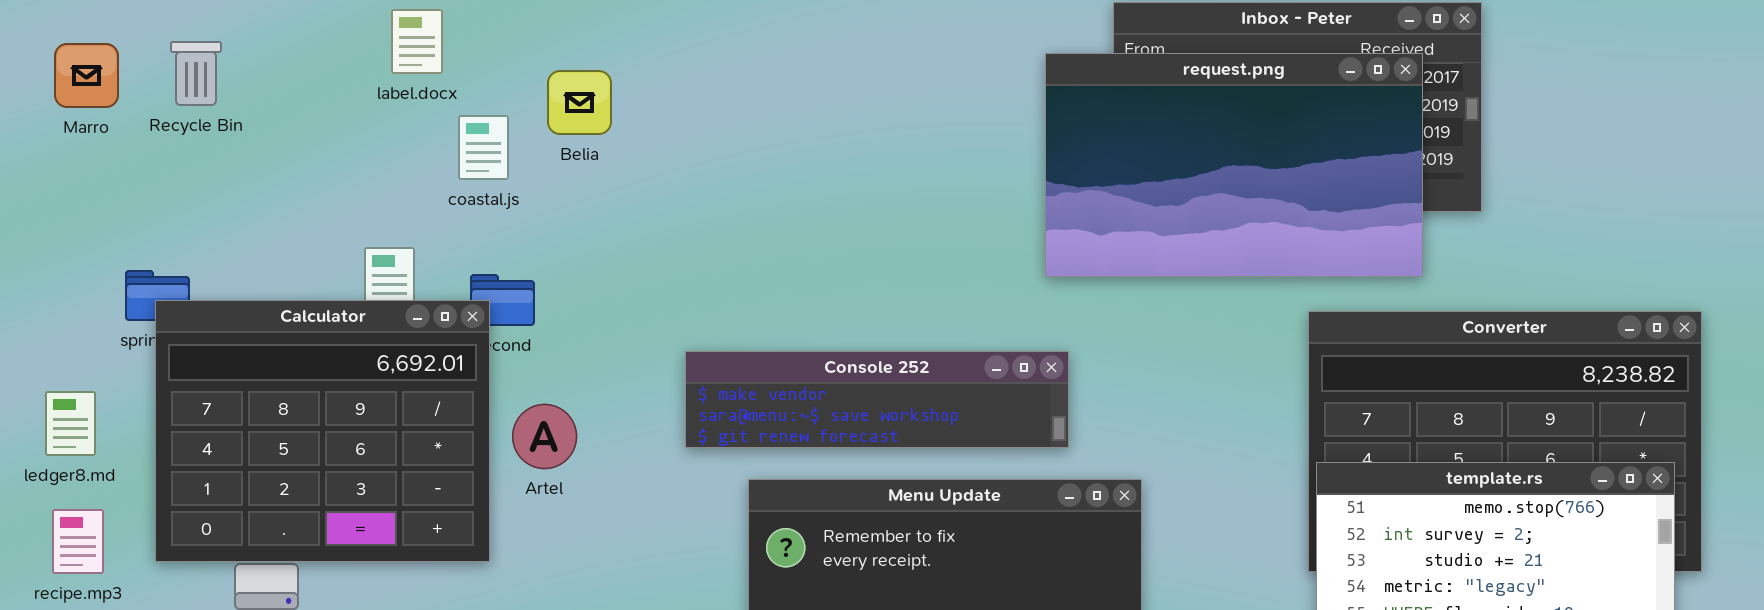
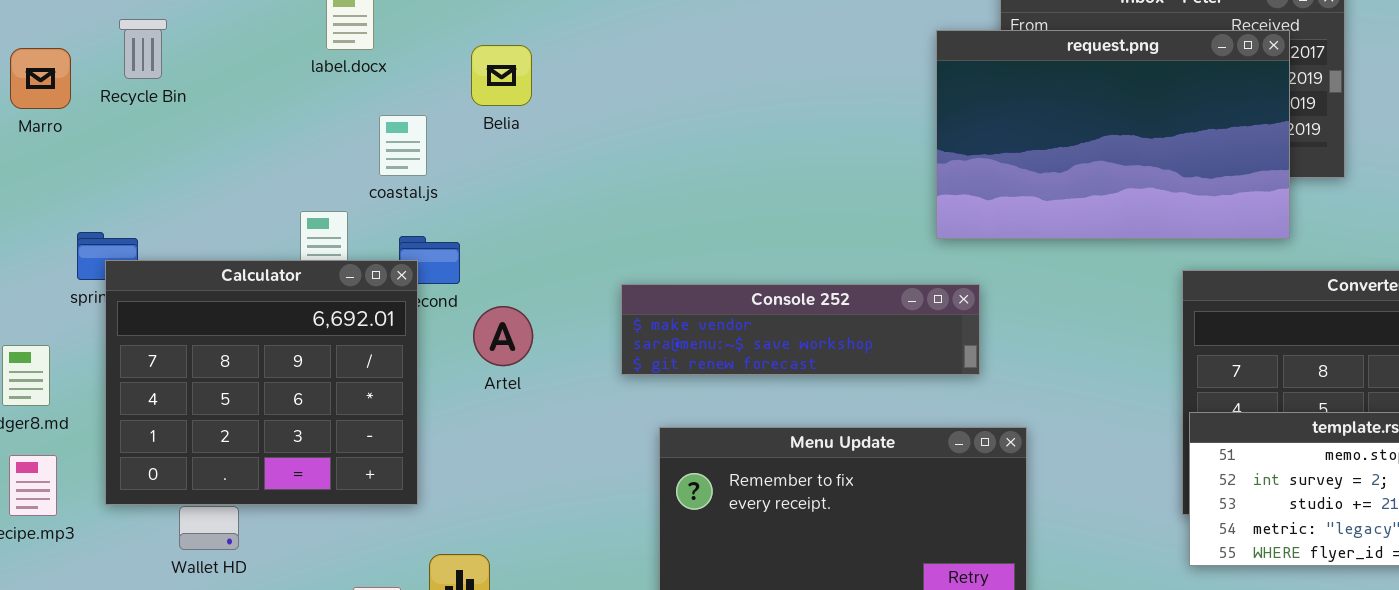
Marro: [54,43,119,108] -> [10,48,71,109], moved
coastal.js: [458,115,509,180] -> [379,115,427,176], moved
Console 252: [685,351,1069,448] -> [621,284,980,375], moved
Artel: [512,404,577,469] -> [473,306,533,366], moved

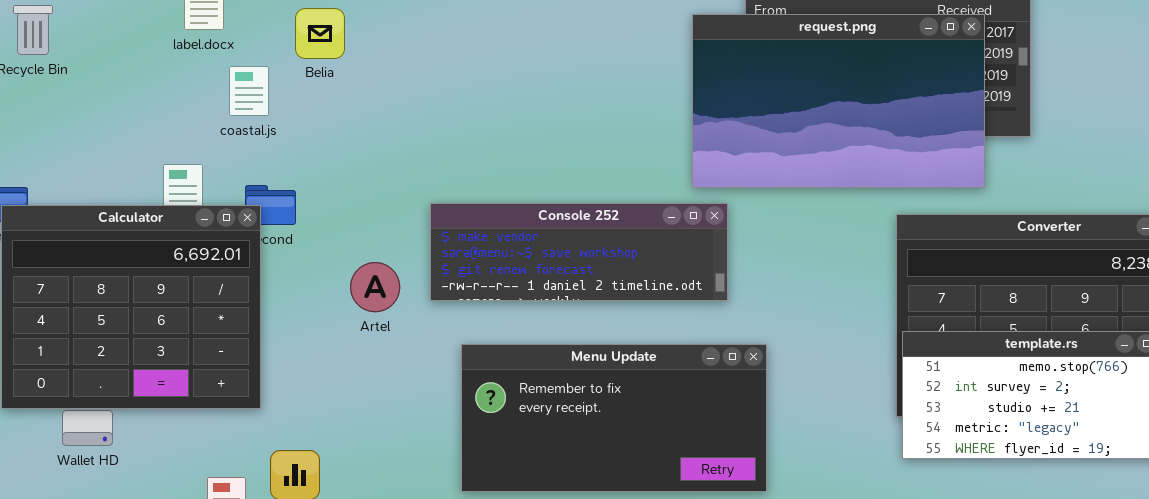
Belia: [471,45,532,106] -> [295,8,345,59], moved
coastal.js: [379,115,427,176] -> [229,66,269,116], moved
Console 252: [621,284,980,375] -> [430,203,728,301], resized
Artel: [473,306,533,366] -> [350,262,400,312], moved

